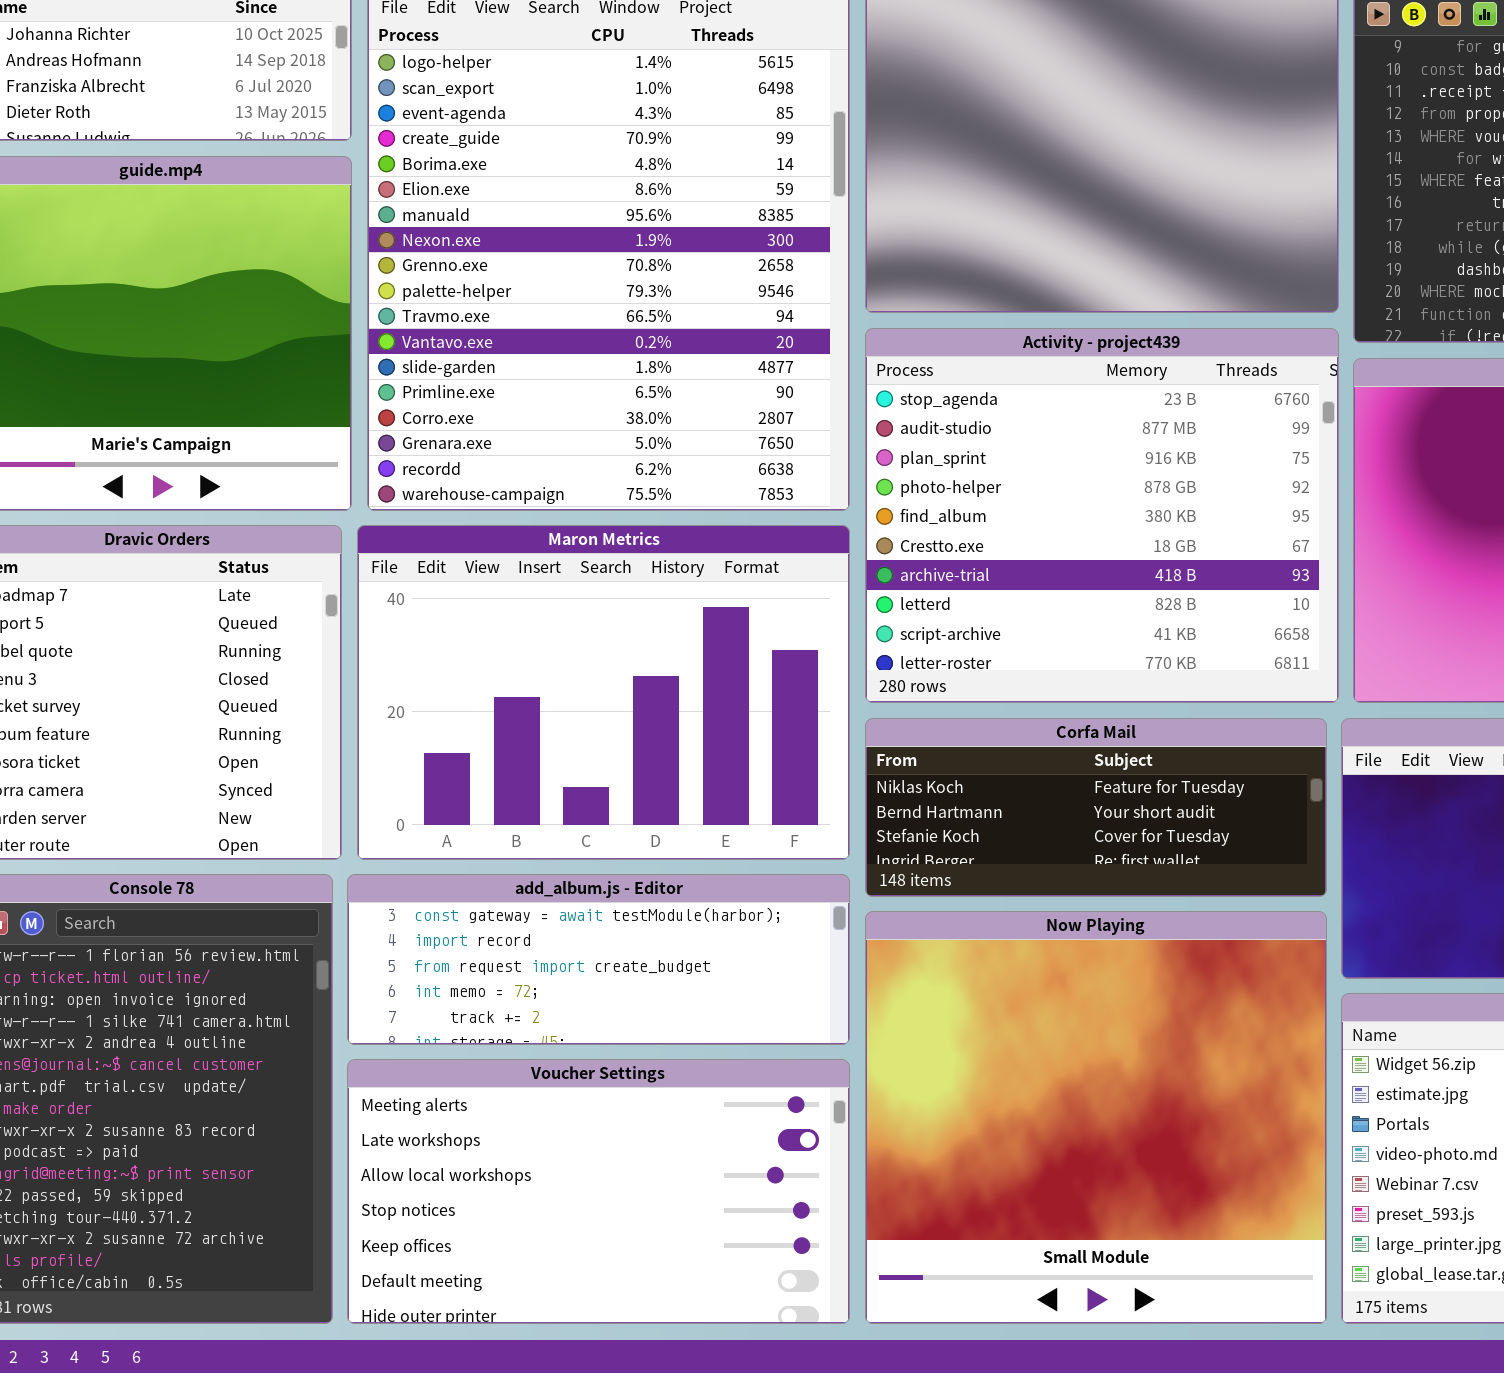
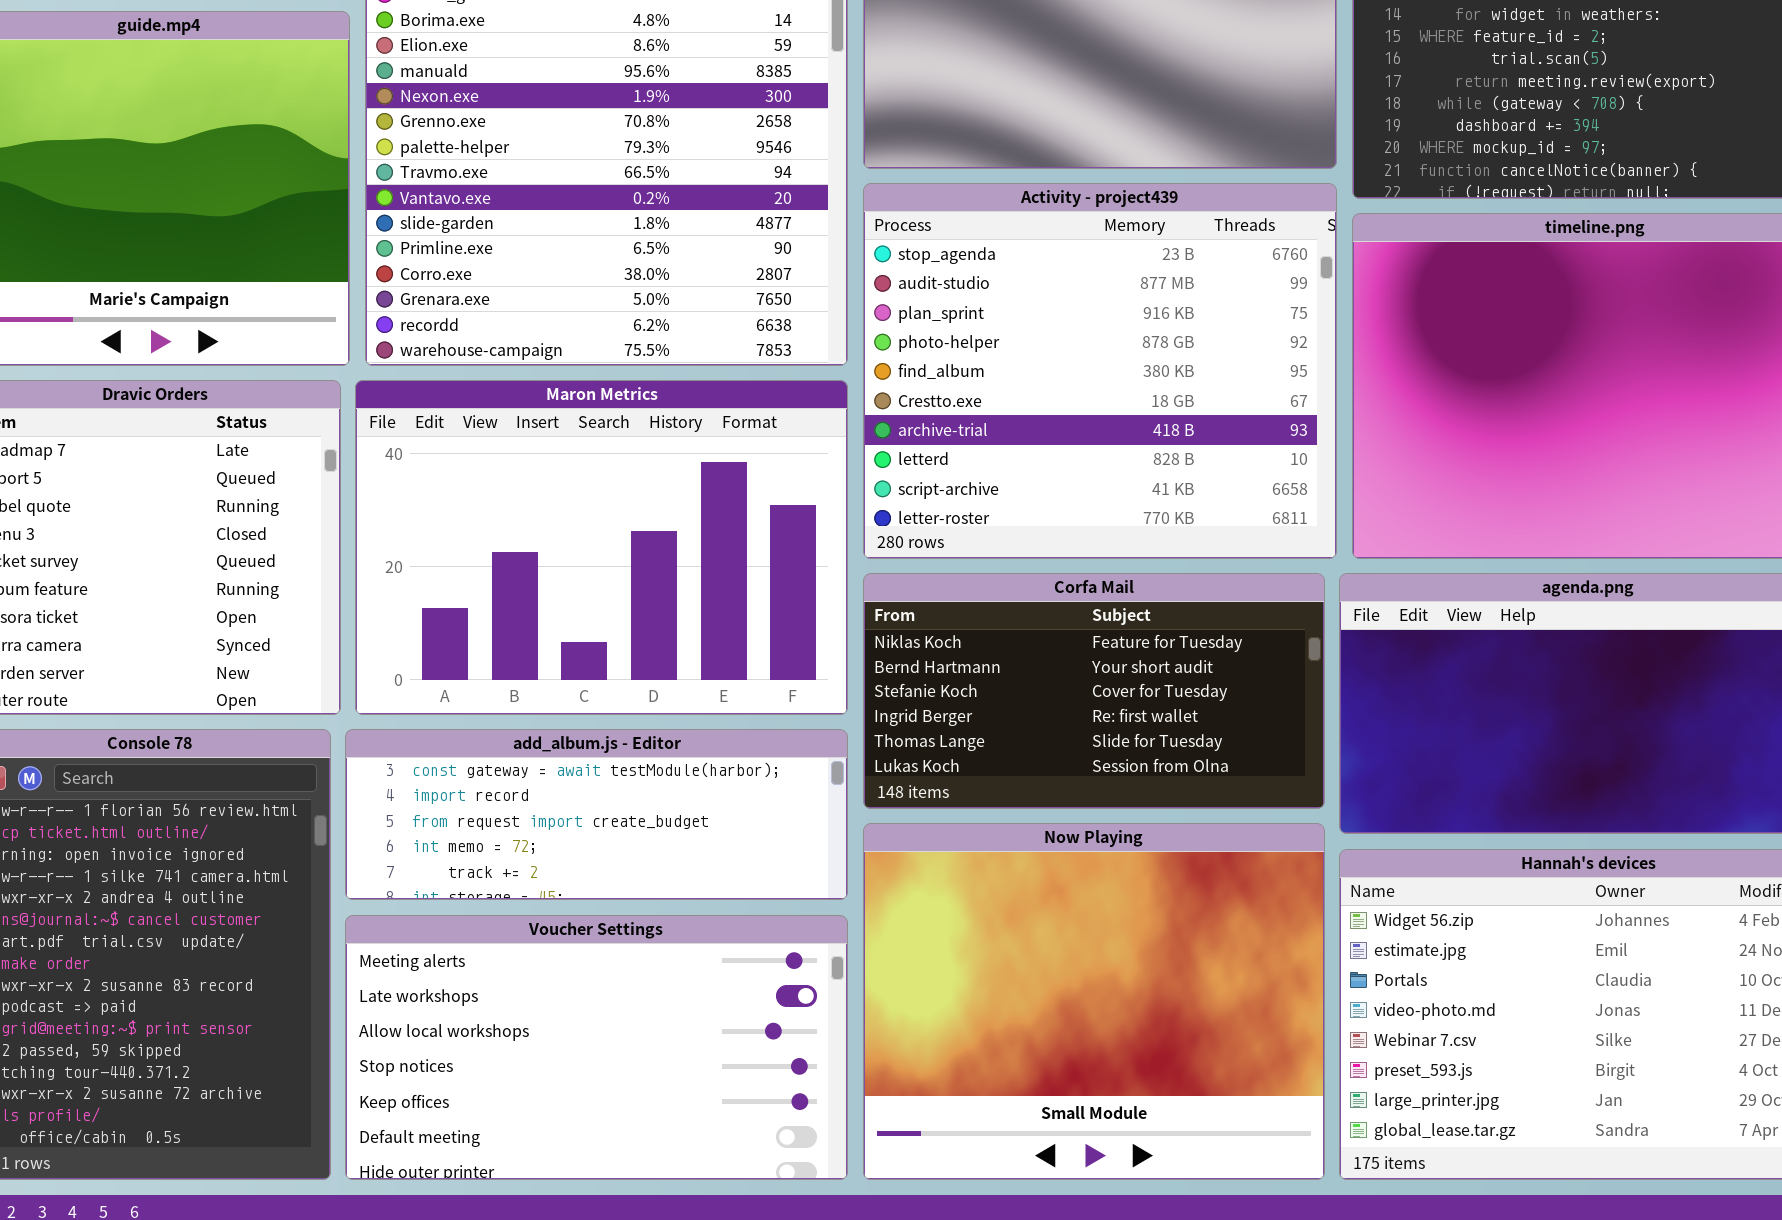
Corfa Mail: [865,718,1327,897] -> [863,573,1325,809], resized
Now Playing: [865,911,1327,1324] -> [863,823,1325,1180], resized

